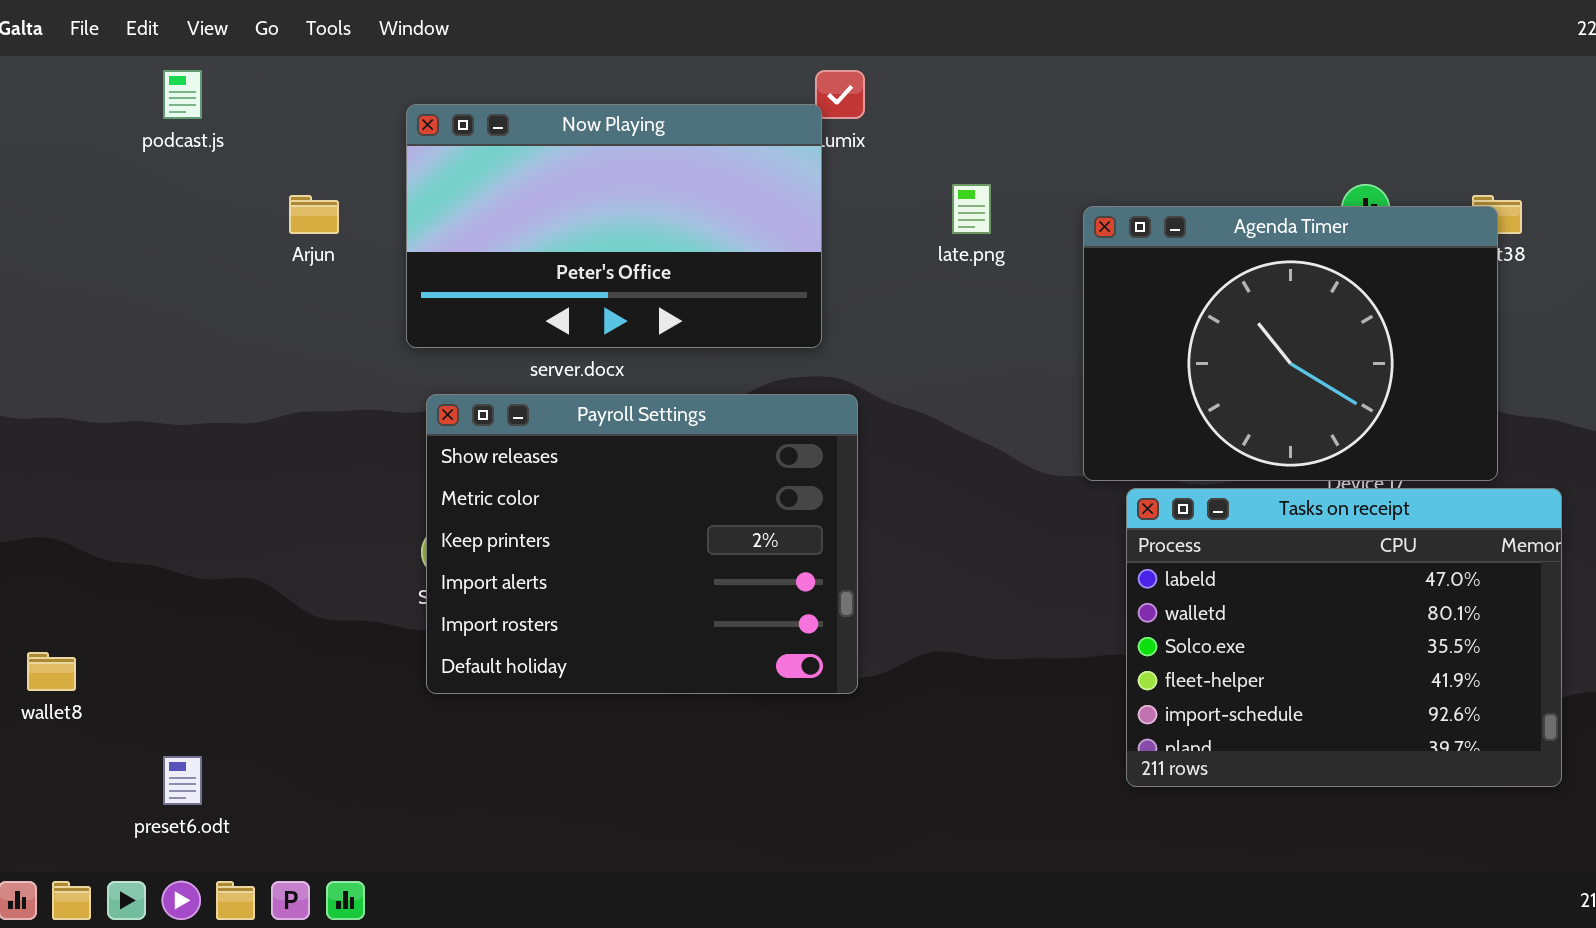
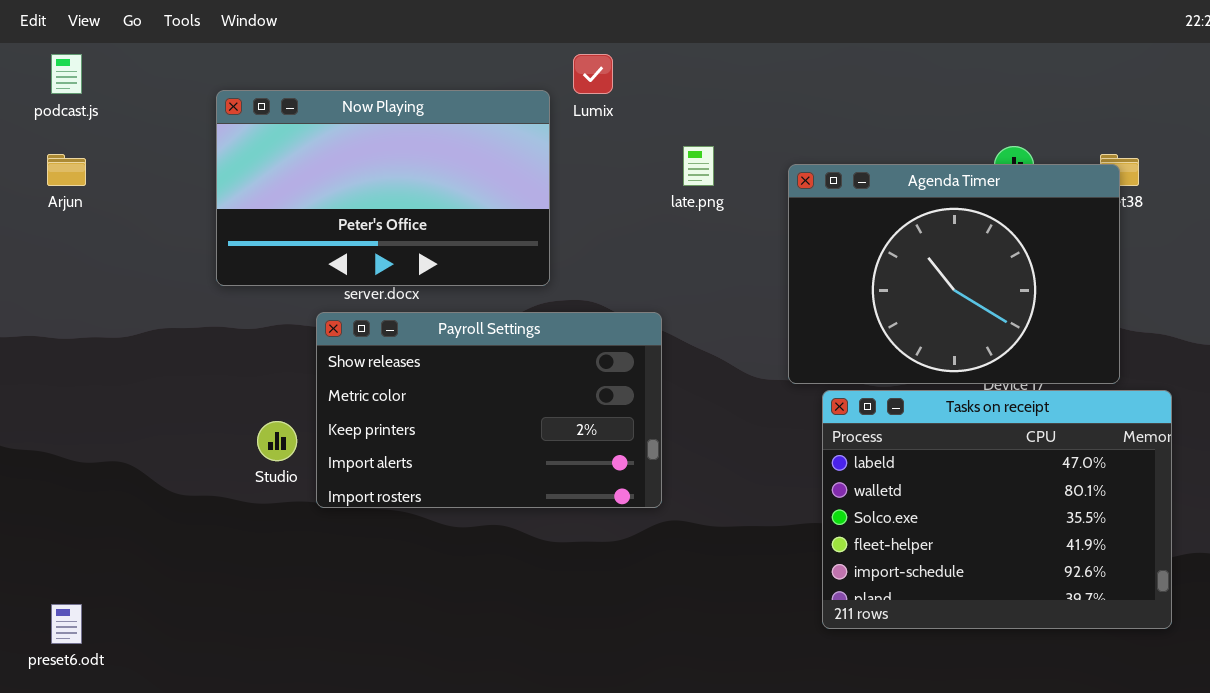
Now Playing: [406,104,822,348] -> [216,90,550,286], moved
Arjun: [289,195,339,234] -> [47,154,86,186], moved
Payroll Settings: [426,394,858,694] -> [316,312,662,508], moved, resized

